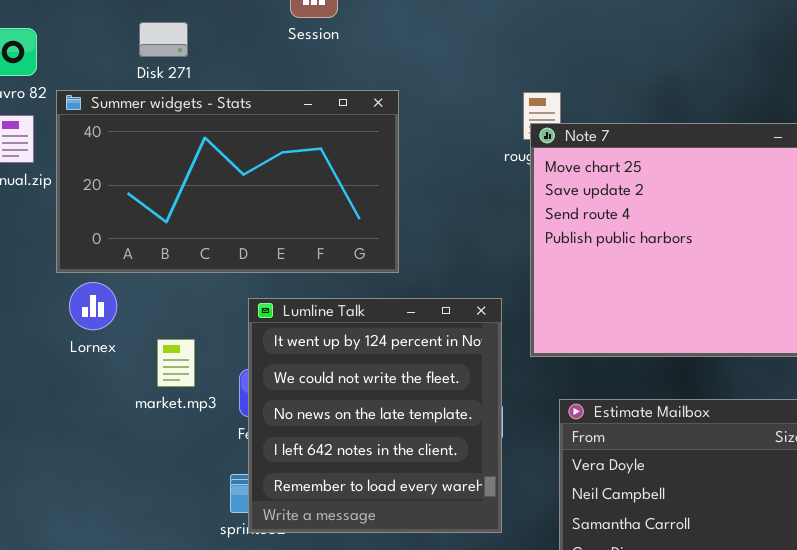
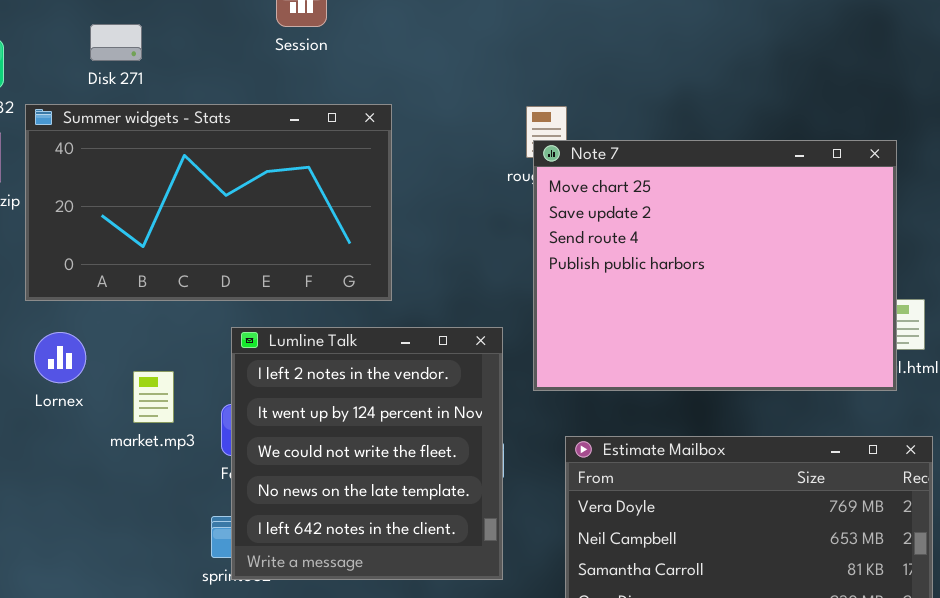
Disk 271: [139,22,188,57] -> [90,24,142,61], moved
Lornex: [69,282,117,330] -> [34,332,86,383], moved
Lumline Talk: [248,298,502,533] -> [231,327,503,580], scrolled up 1 row

